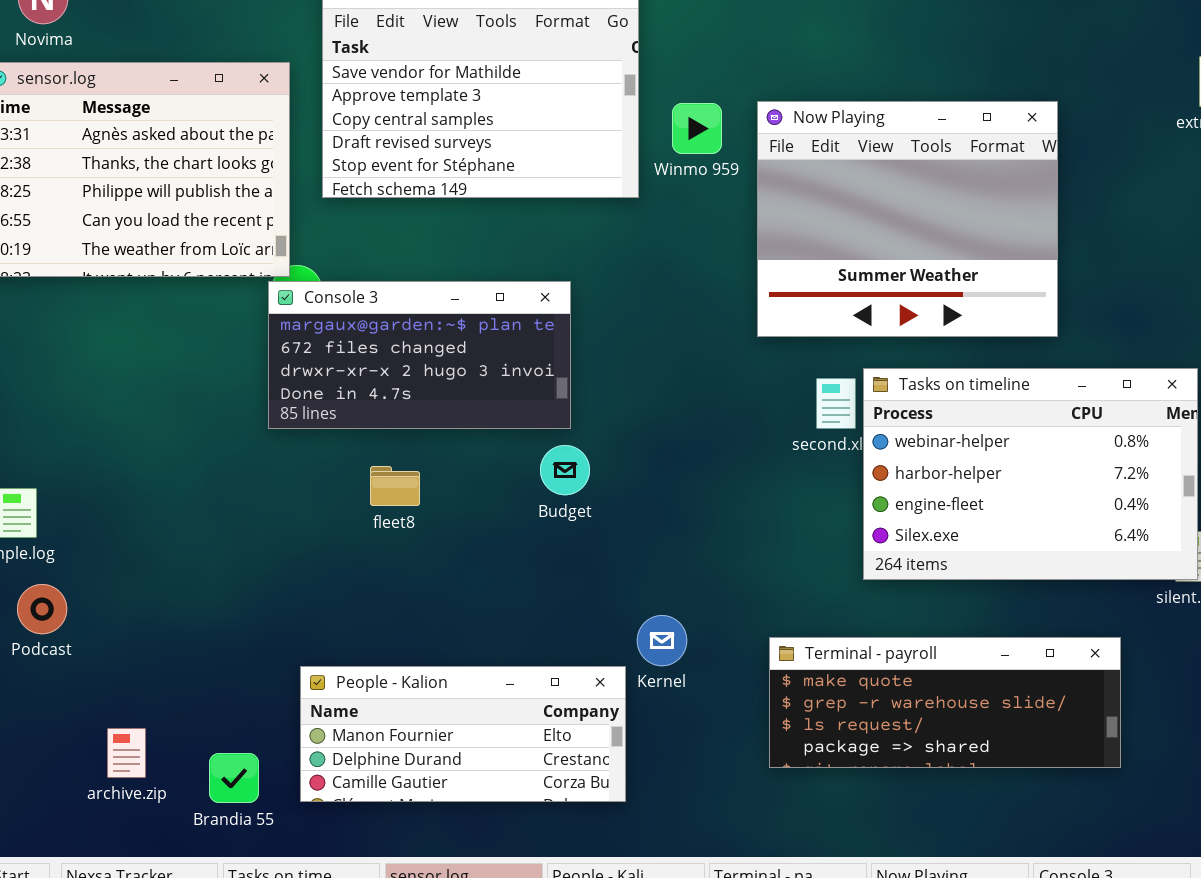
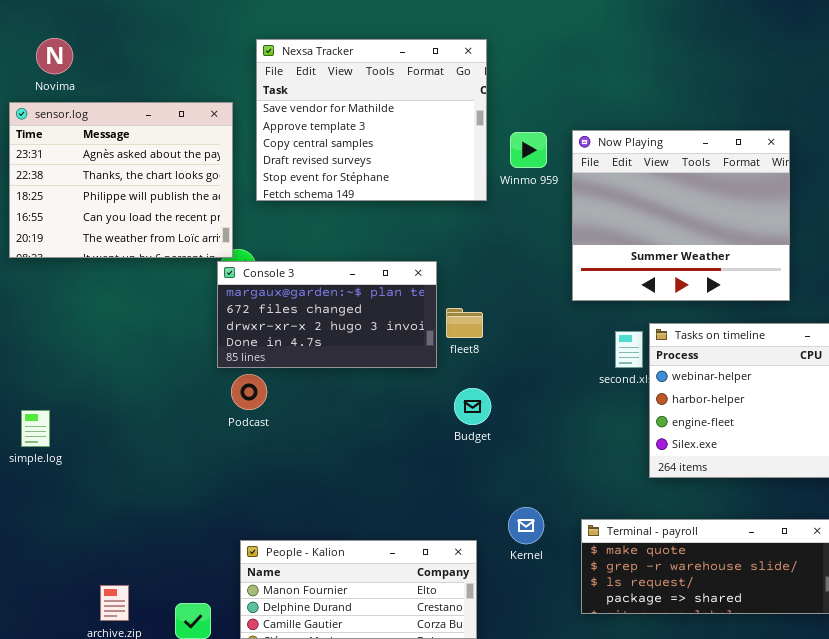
Budget: [540,445,590,495] -> [454,388,491,425], moved
fleet8: [370,466,420,506] -> [446,308,483,338], moved
Podcast: [17,584,67,634] -> [231,374,267,410], moved
Kernel: [637,615,687,666] -> [508,507,544,544], moved

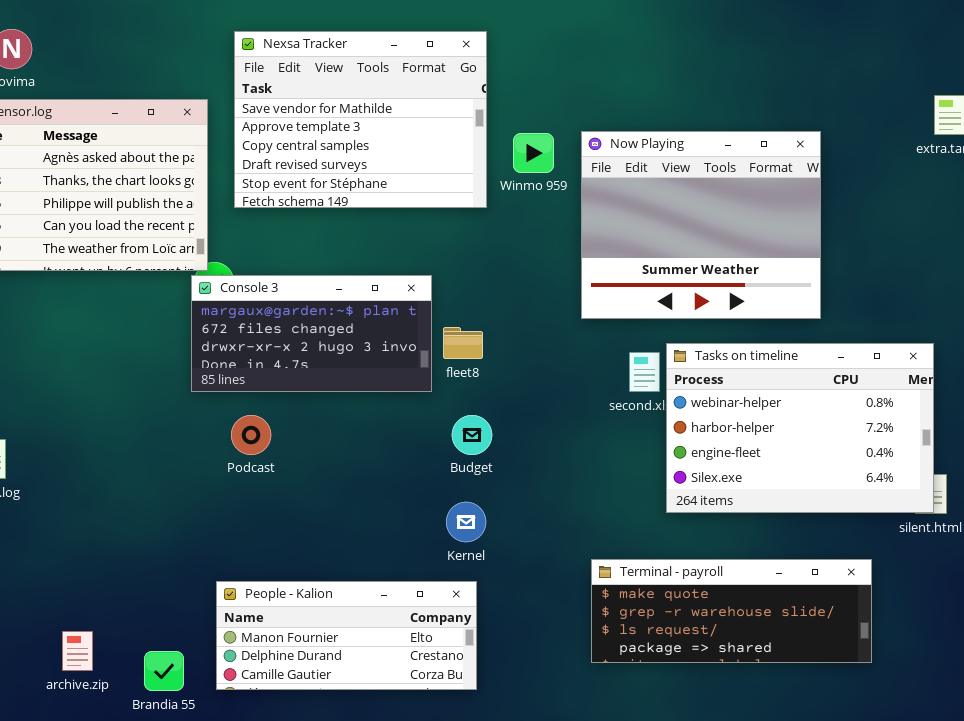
Podcast: [231,374,267,410] -> [231,415,271,455], moved
Kernel: [508,507,544,544] -> [446,502,486,542], moved

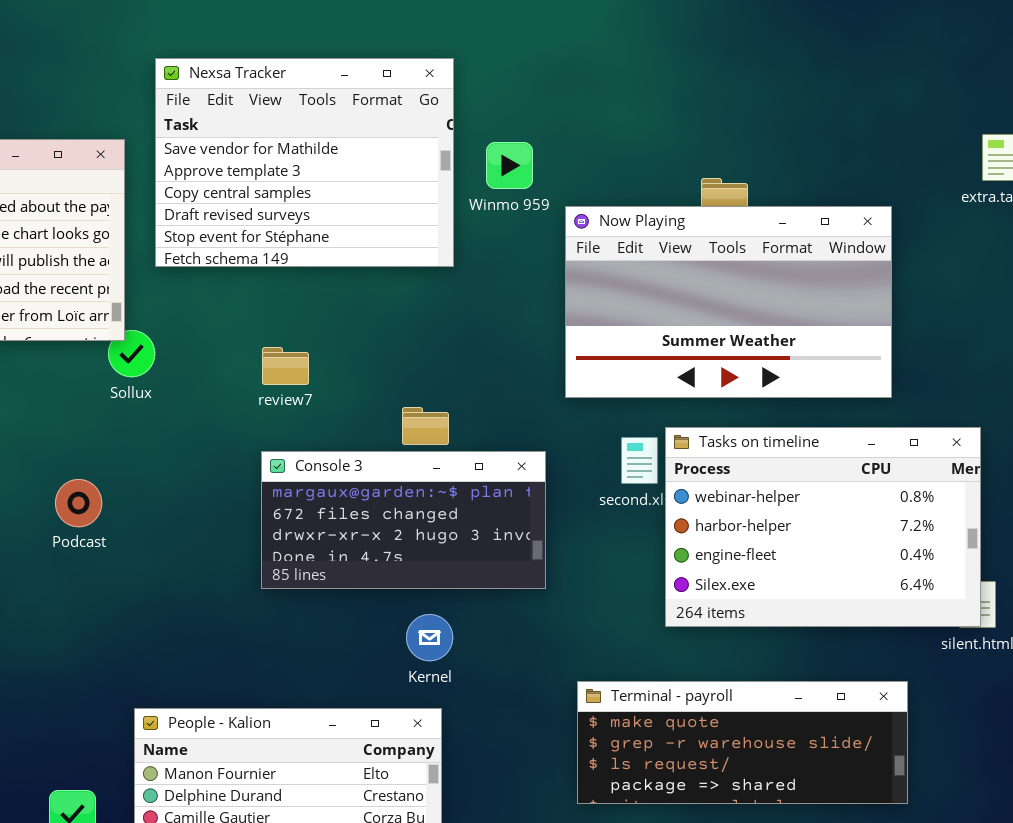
Now Playing: [581,131,821,319] -> [565,206,892,398], resized
Winmo 959: [513,133,554,173] -> [486,142,533,189], moved
Console 3: [191,275,432,392] -> [261,451,546,589], moved
Podcast: [231,415,271,455] -> [55,479,102,527], moved

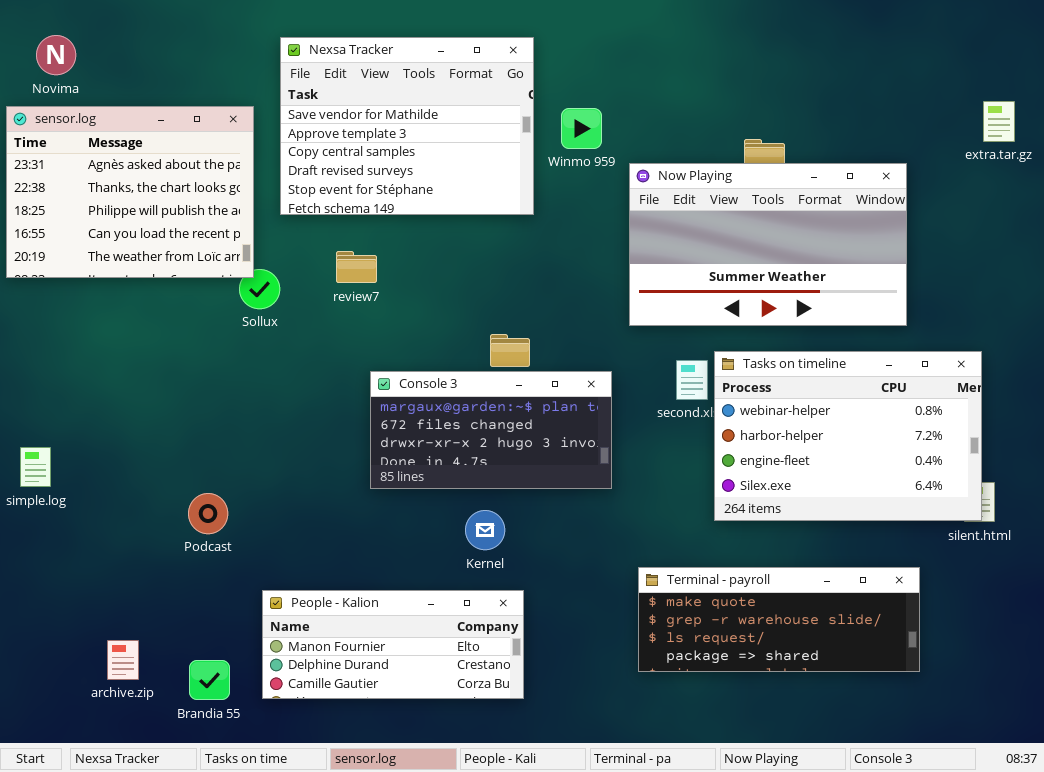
review7: [262,347,309,385] -> [336,251,377,283], moved
Podcast: [55,479,102,527] -> [188,493,228,534], moved
Kernel: [406,614,453,661] -> [465,510,505,550], moved

